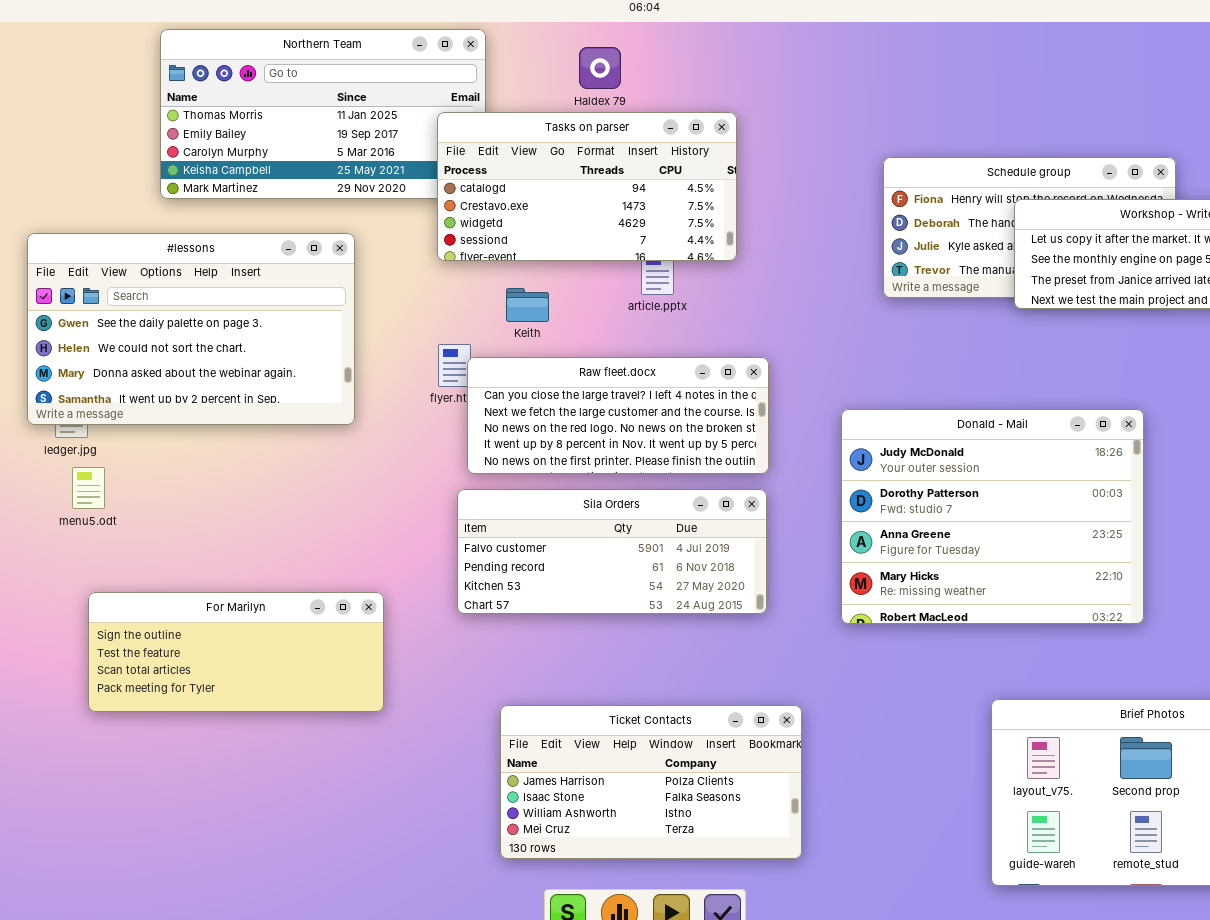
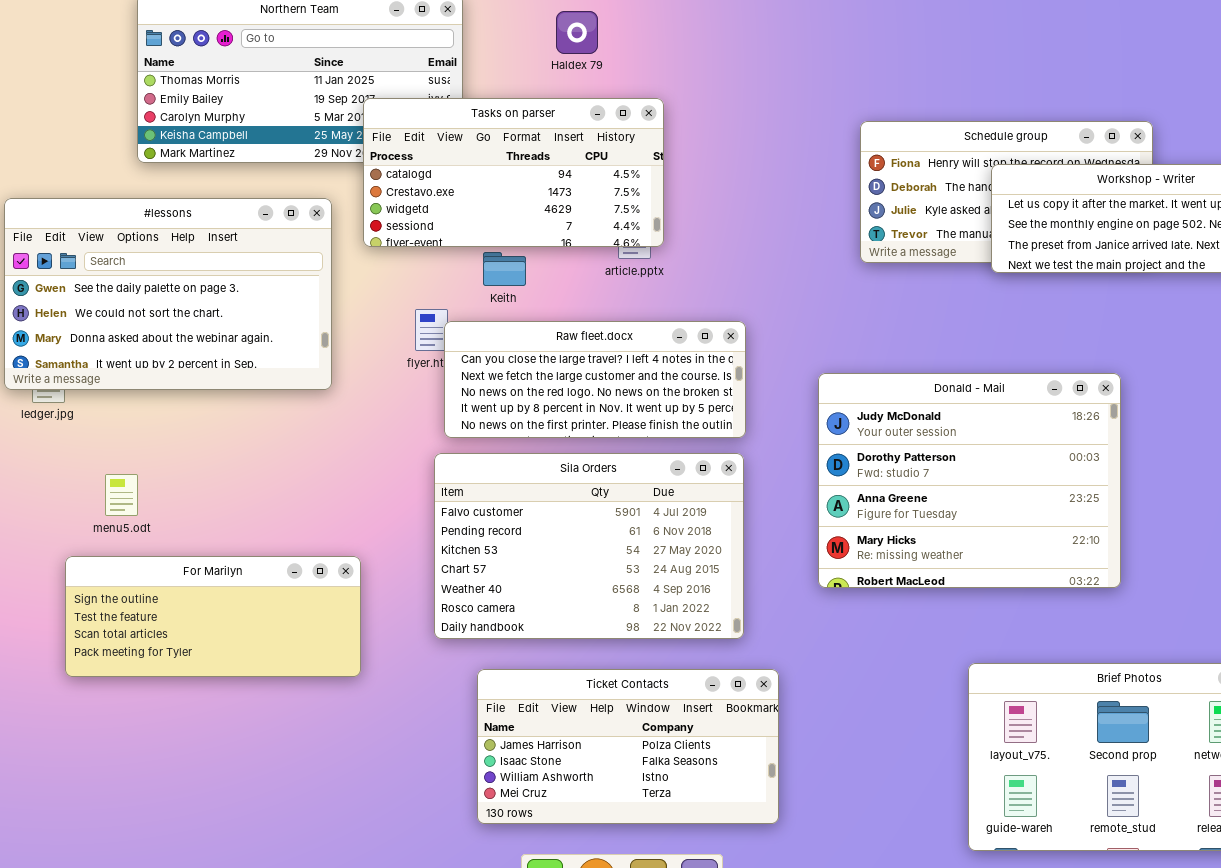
Tasks on parser: [437,112,737,261] -> [363,98,664,247], moved
menu5.odt: [72,467,105,509] -> [105,474,138,516], moved
Sila Orders: [457,489,767,614] -> [434,453,744,639], resized

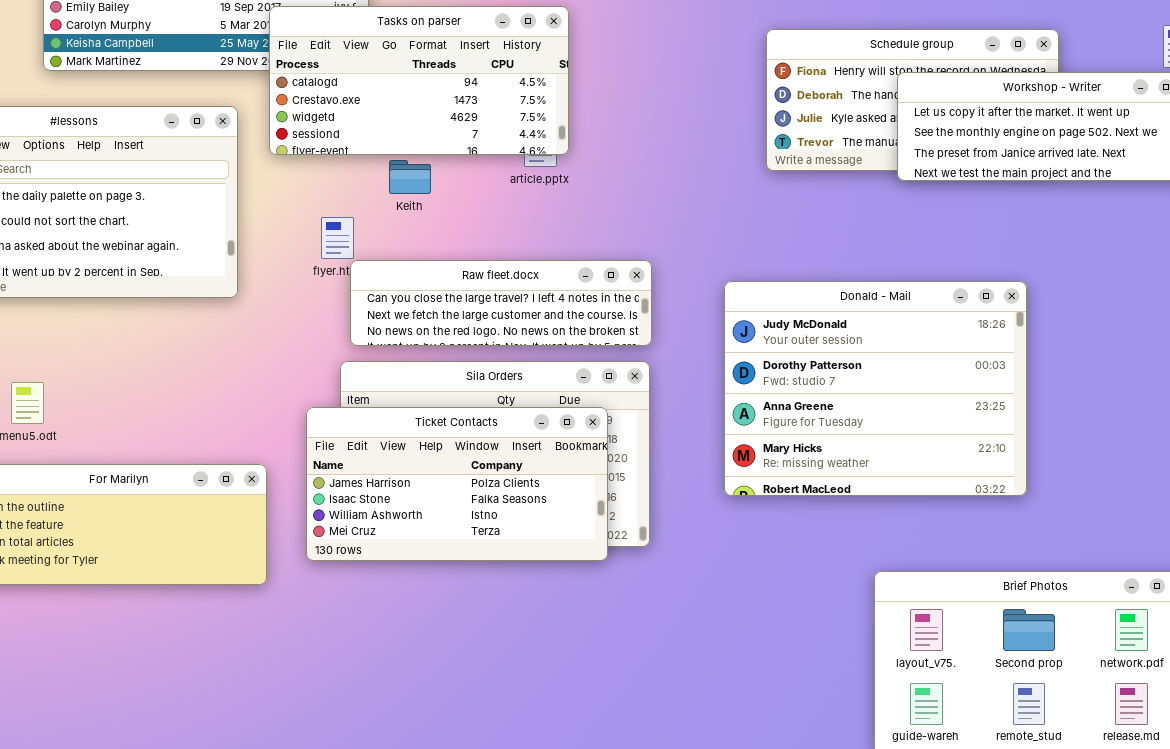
Raw fleet.docx: [444,321,746,438] -> [350,260,652,346], resized
Ticket Contacts: [477,669,779,824] -> [306,407,608,561], moved

